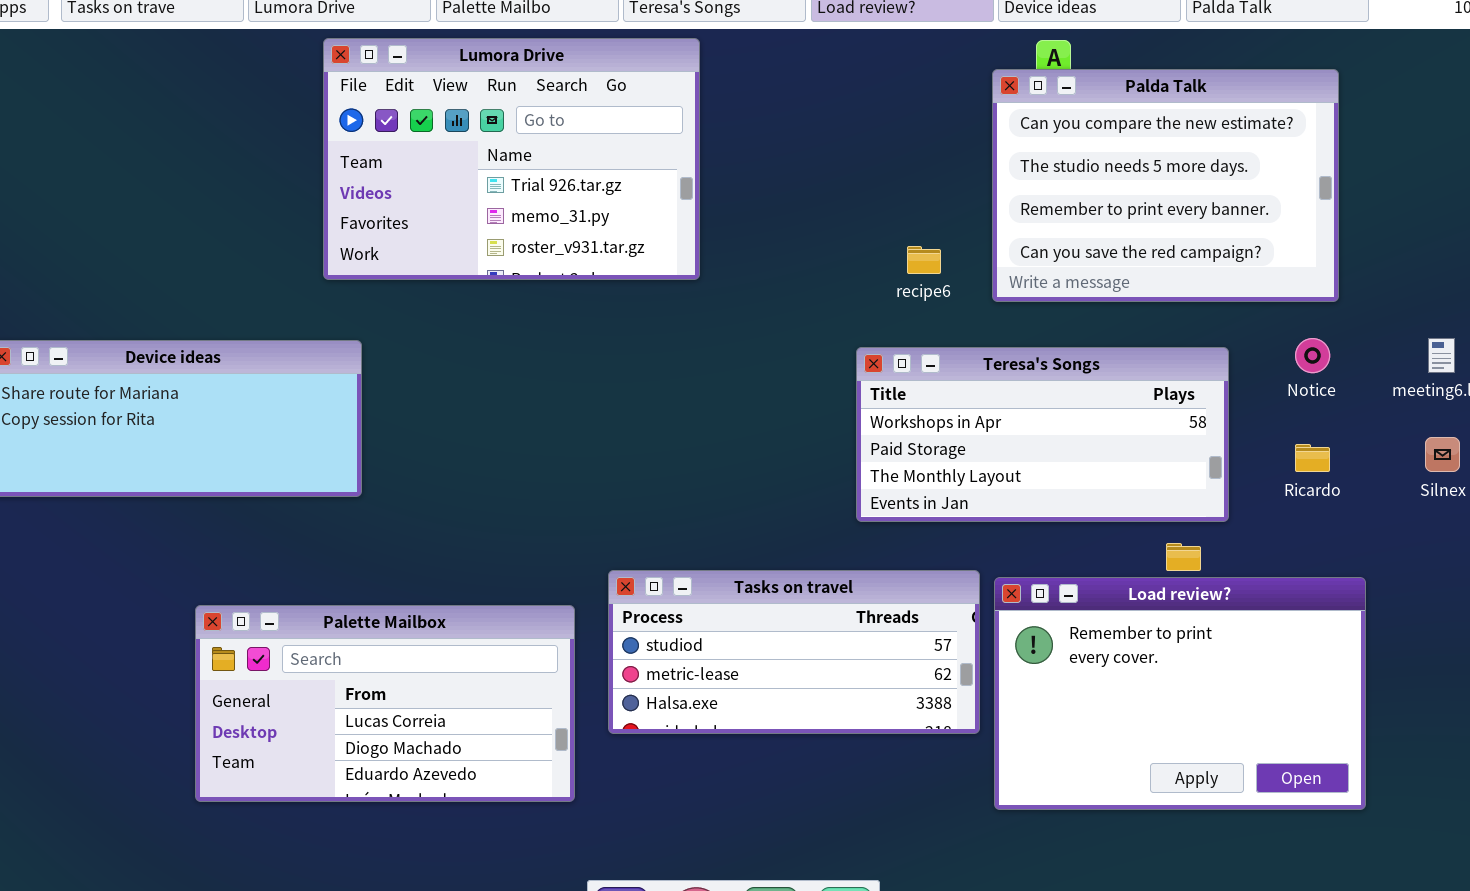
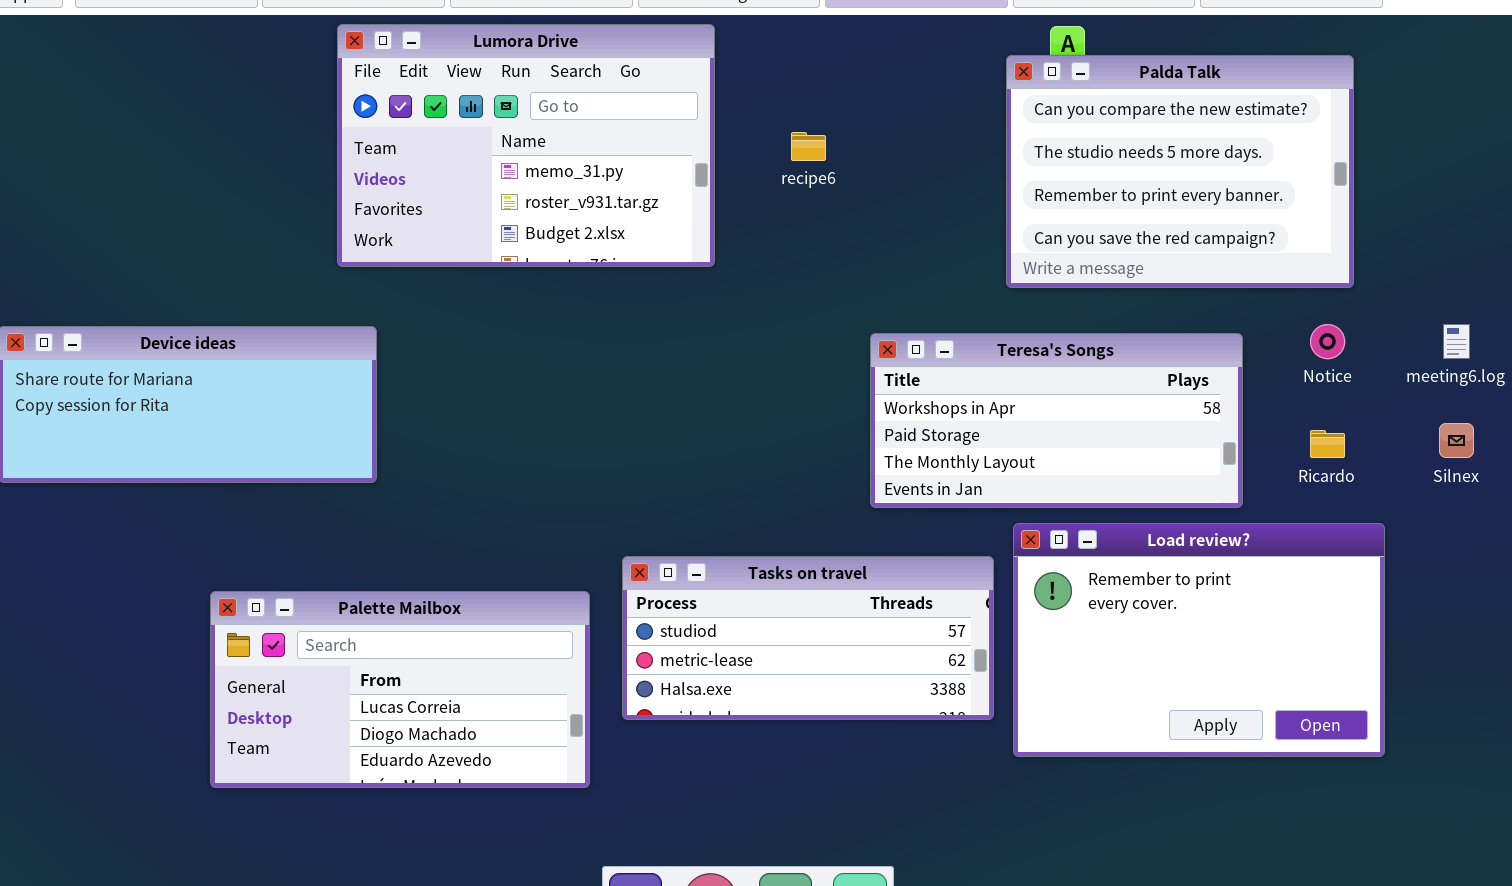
Lumora Drive: [323,38,700,280] -> [337,24,715,267], scrolled down 1 row
recipe6: [907,246,941,274] -> [791,132,826,161], moved
Load review?: [994,577,1366,810] -> [1013,523,1385,757], moved

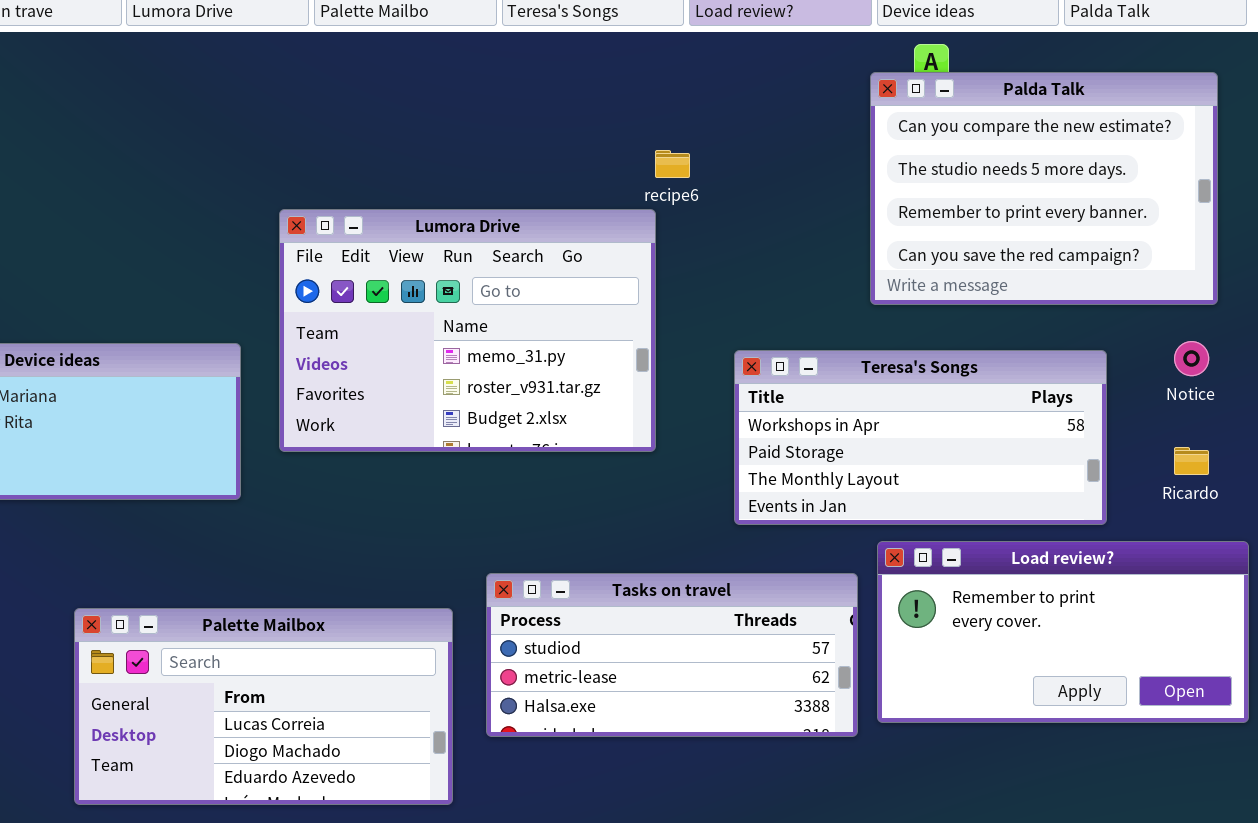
Lumora Drive: [337,24,715,267] -> [279,209,656,452], moved
Load review?: [1013,523,1385,757] -> [877,541,1249,723], resized

